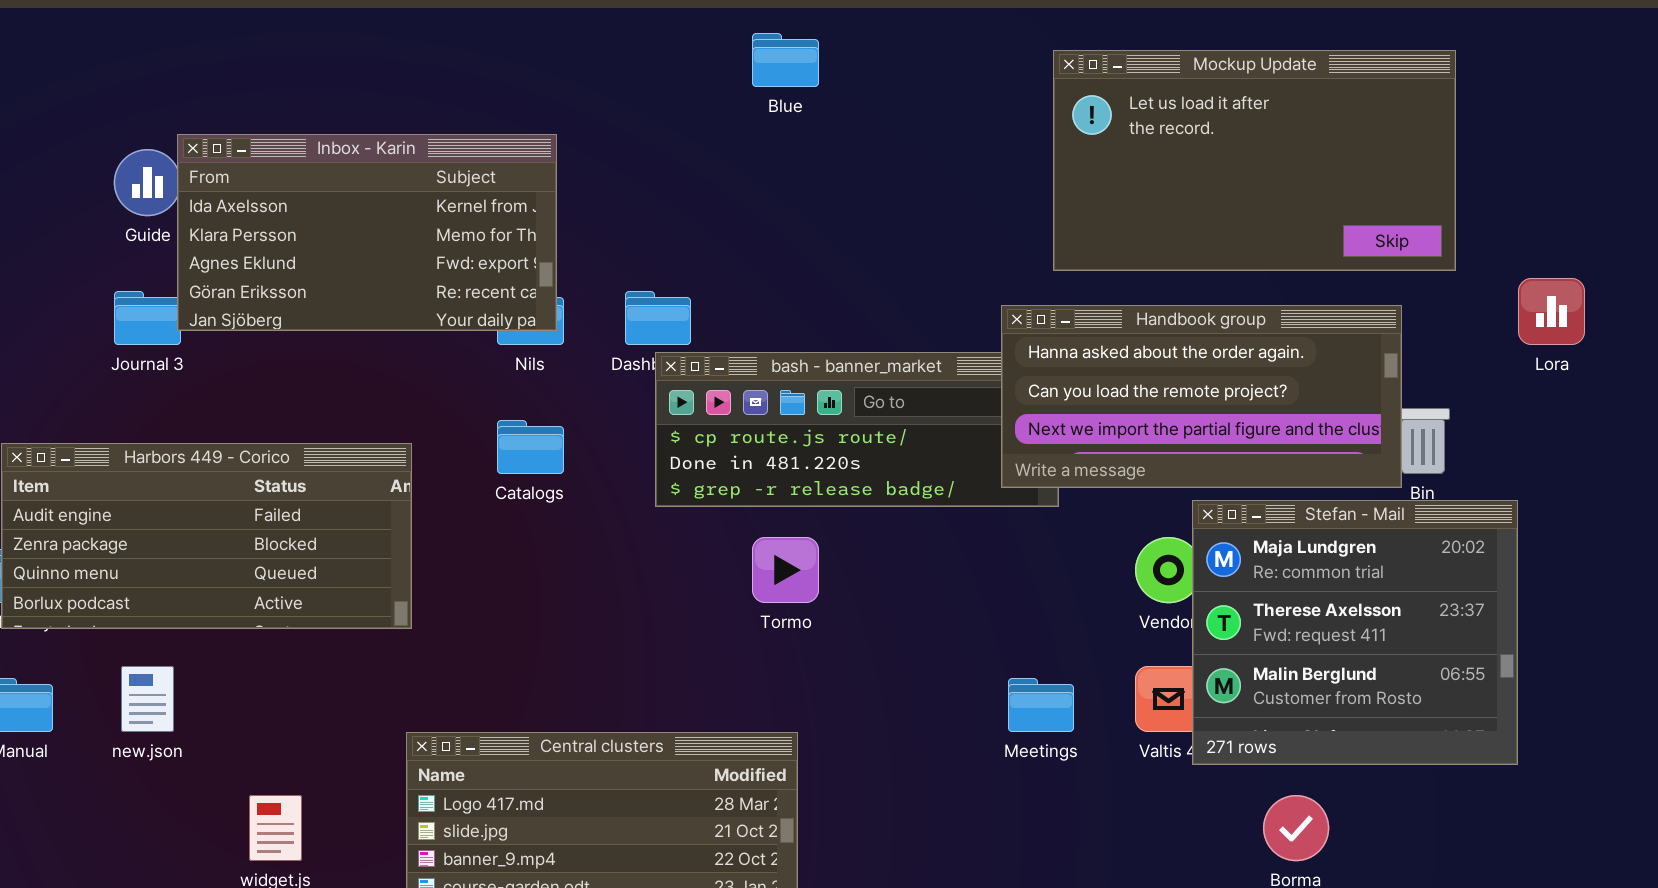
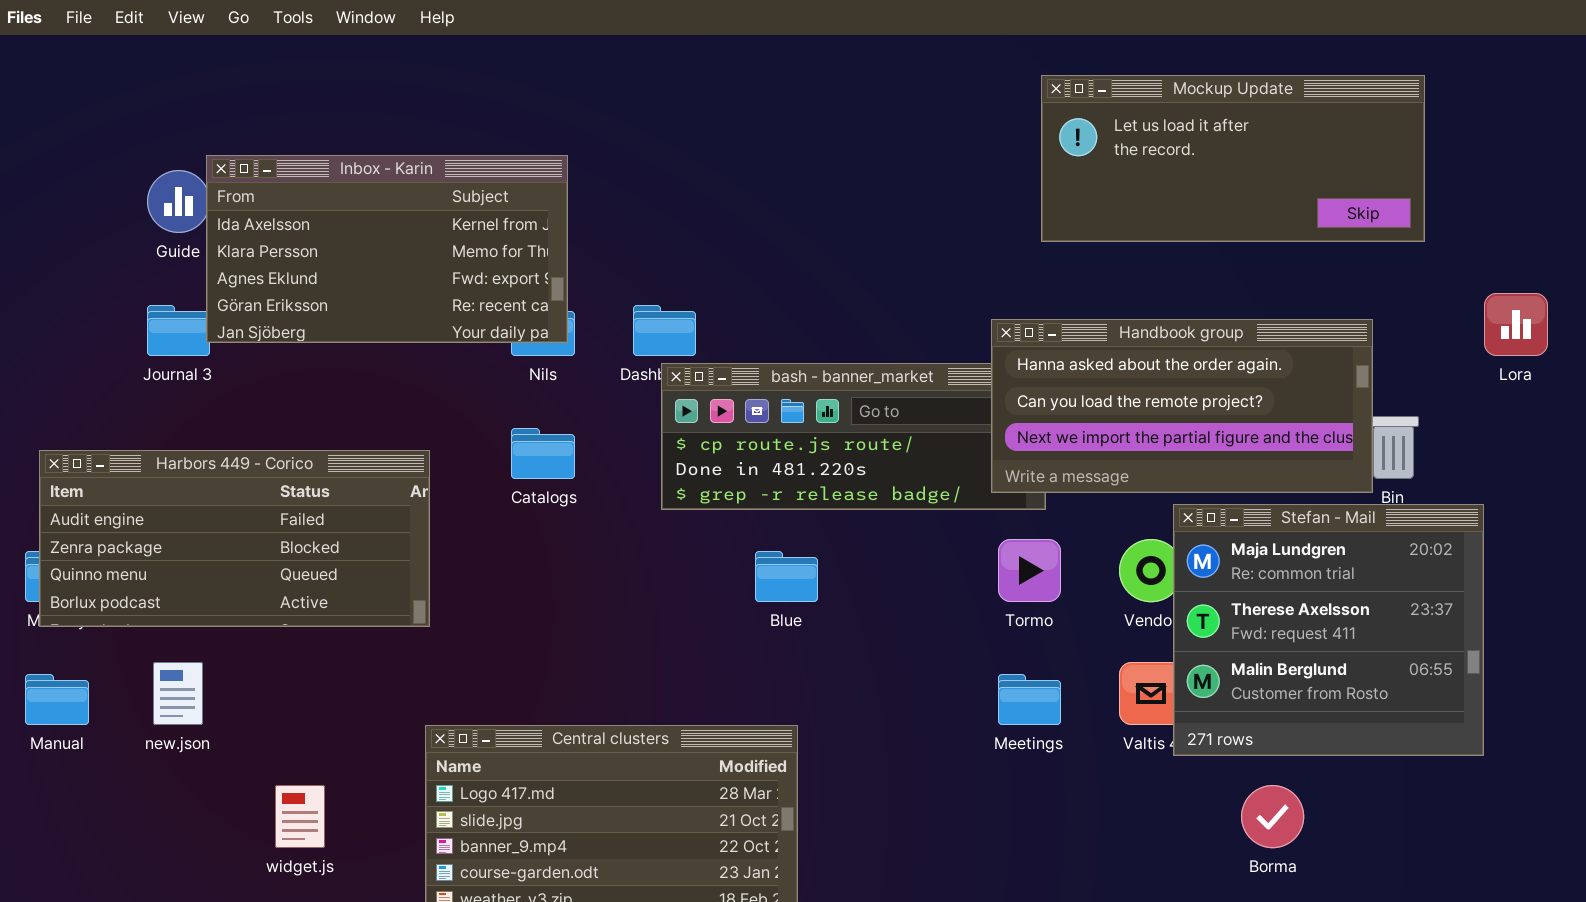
Blue: [752,33,819,87] -> [755,551,818,602], moved
Mockup Update: [1053,50,1456,271] -> [1041,75,1425,242], resized
Tormo: [752,537,819,603] -> [998,539,1061,602], moved

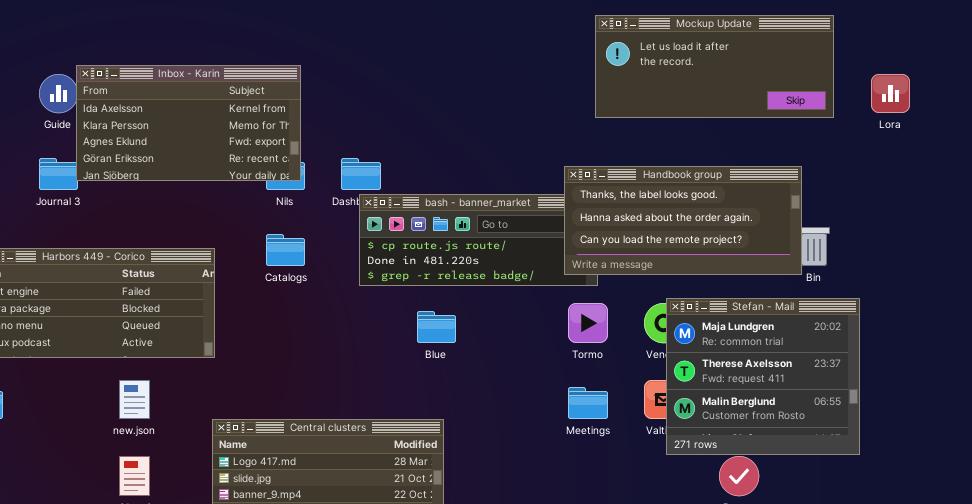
Lora: [1484,293,1548,356] -> [871,74,910,113], moved
Handbook group: [991,319,1373,493] -> [564,166,802,275], scrolled up 1 row
Stefan - Mail: [1173,504,1484,756] -> [666,298,860,455], moved
new.json: [153,662,203,725] -> [119,380,150,419], moved

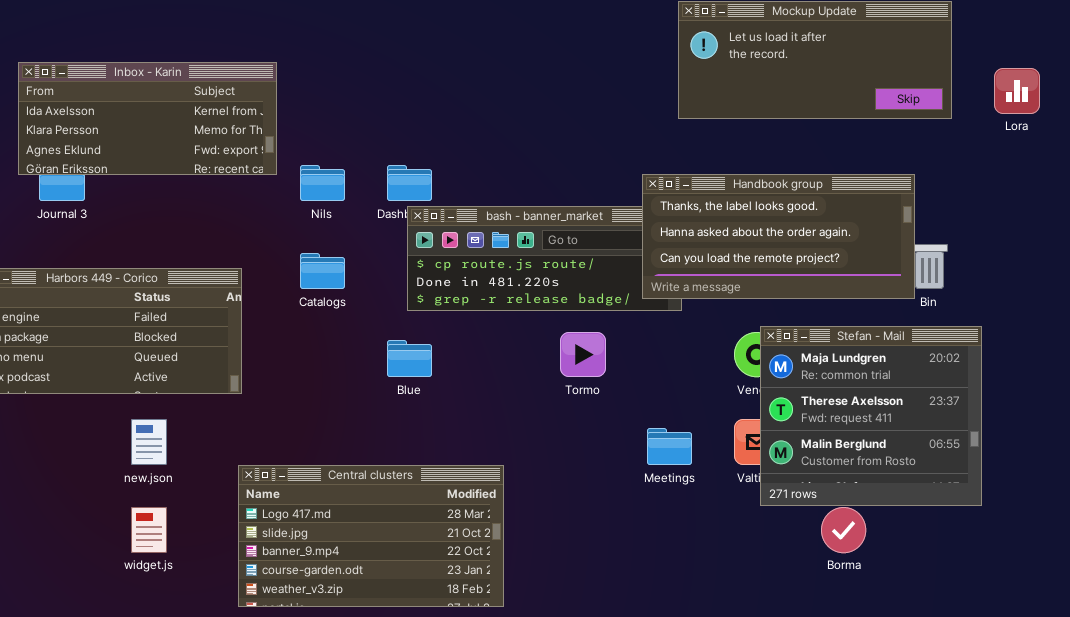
Inbox - Karin: [76,65,301,181] -> [18,62,277,175], moved, resized
Tormo: [568,303,608,343] -> [560,332,606,377], moved
Blue: [417,311,456,343] -> [387,340,432,377], moved

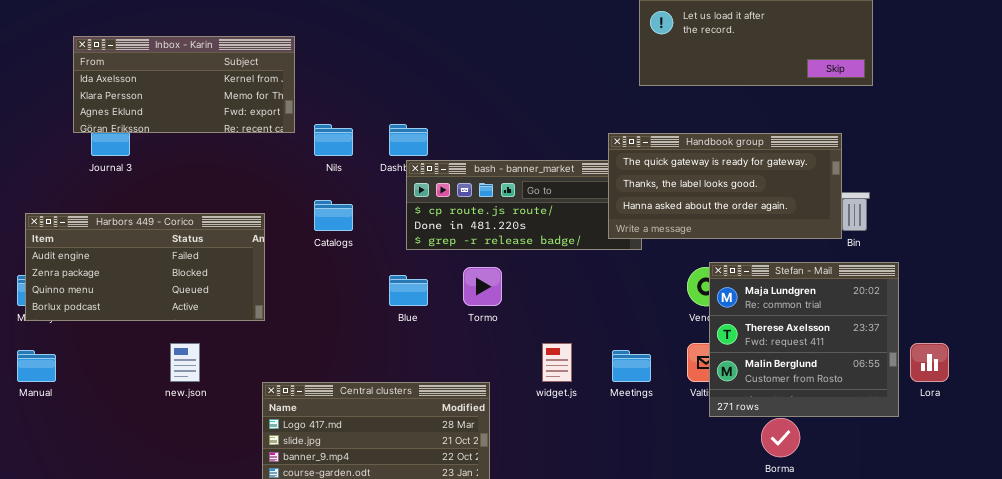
Lora: [994,68,1040,114] -> [910,343,949,382], moved
Handbook group: [642,174,915,299] -> [608,133,842,239], scrolled up 1 row
Tormo: [560,332,606,377] -> [463,267,502,306], moved
widget.js: [131,507,167,553] -> [542,343,572,382], moved

